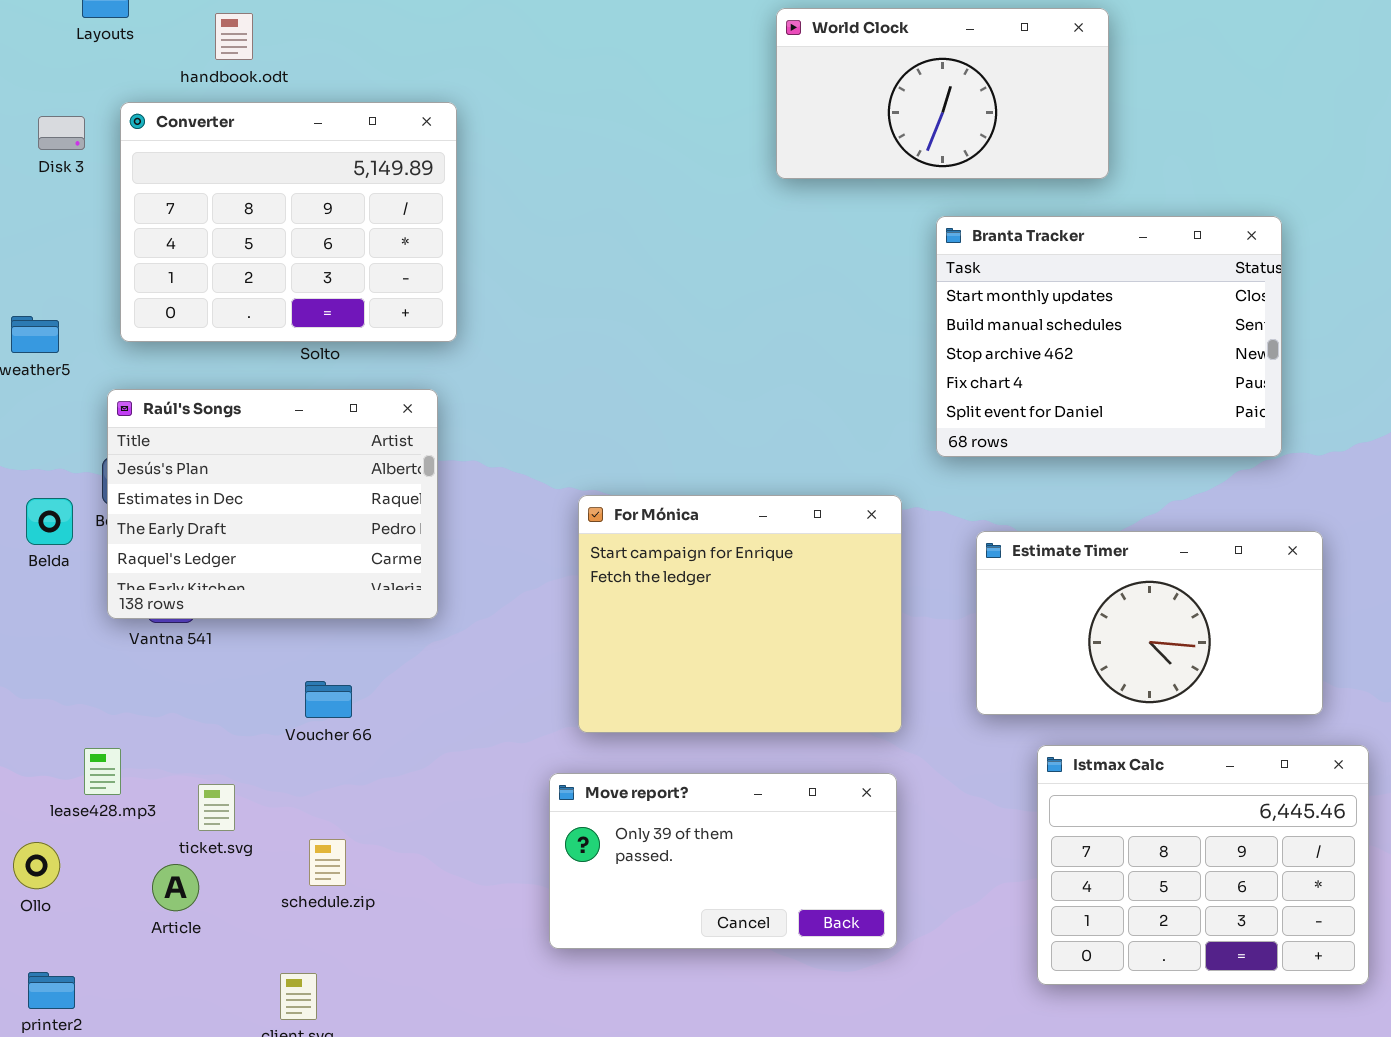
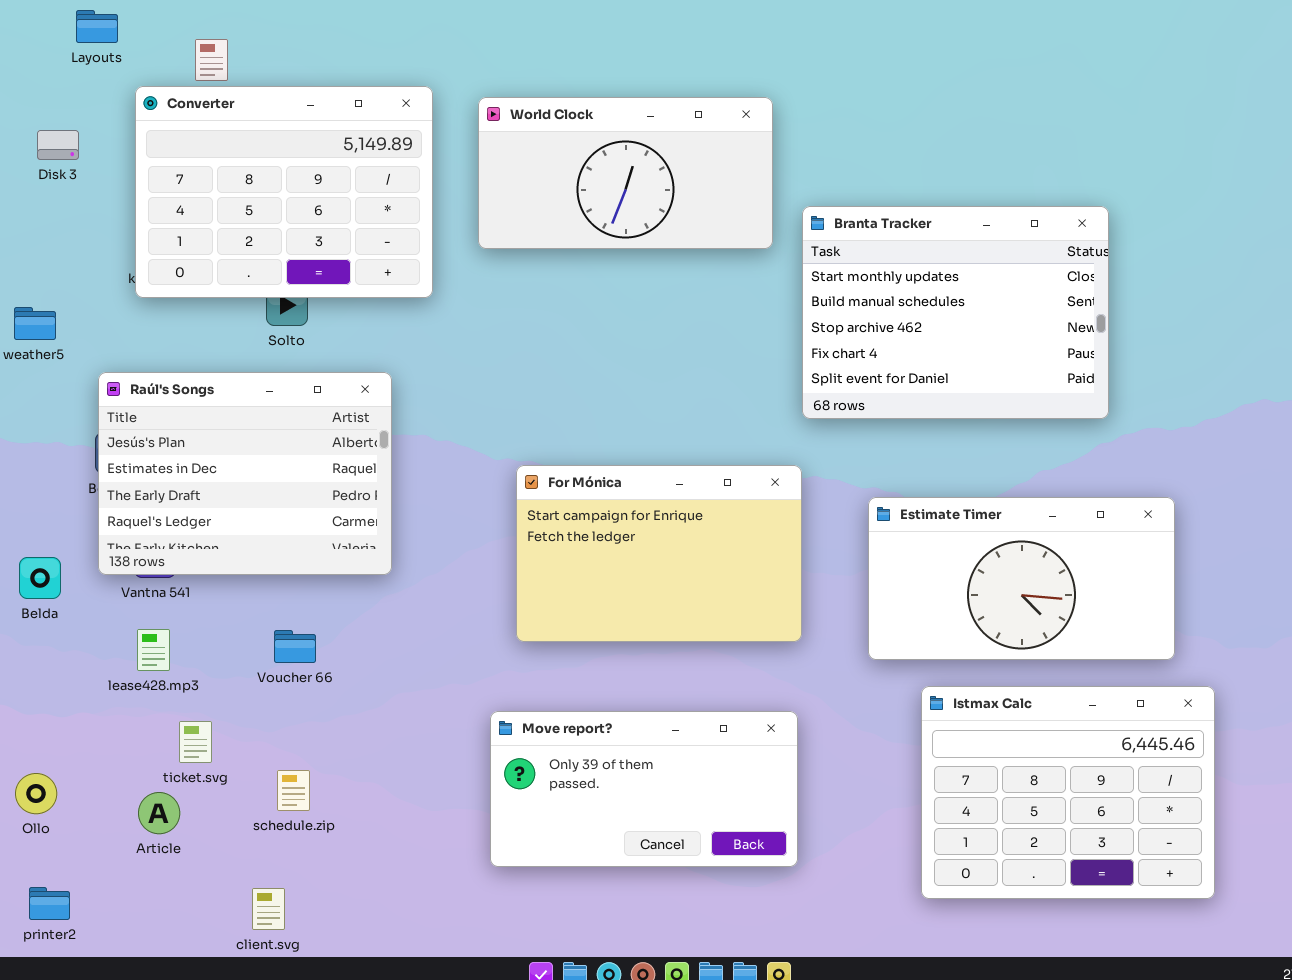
World Clock: [776,8,1109,179] -> [478,97,773,249], moved
Converter: [120,102,457,342] -> [135,86,433,298], moved
Branta Tracker: [936,216,1282,457] -> [802,206,1109,419], moved
For Mónica: [578,495,902,733] -> [516,465,802,642], resized
Belda: [26,498,73,545] -> [19,557,61,599], moved
lease428.mp3: [84,748,121,795] -> [137,629,170,671], moved

